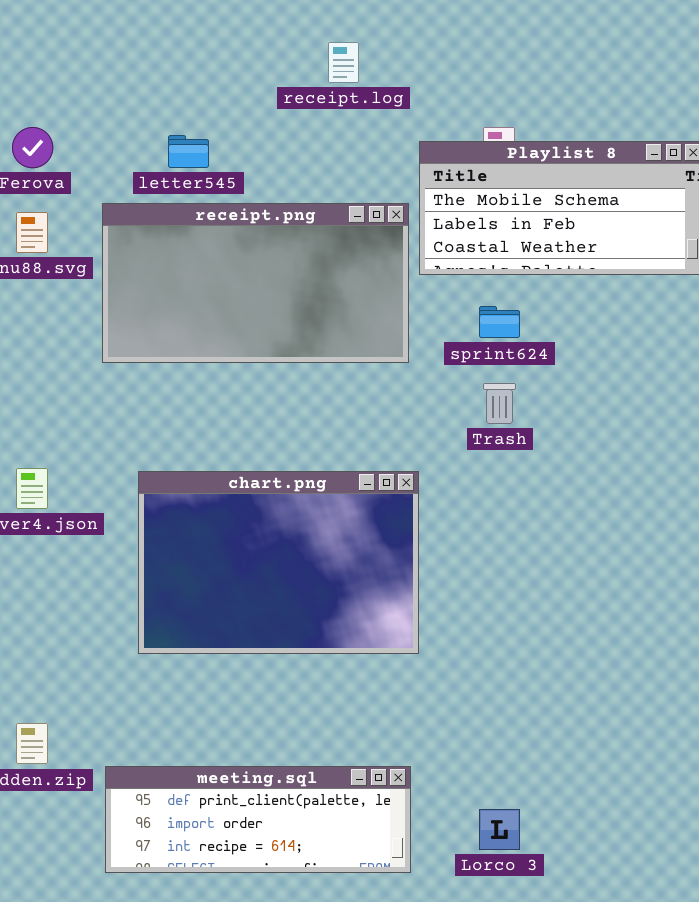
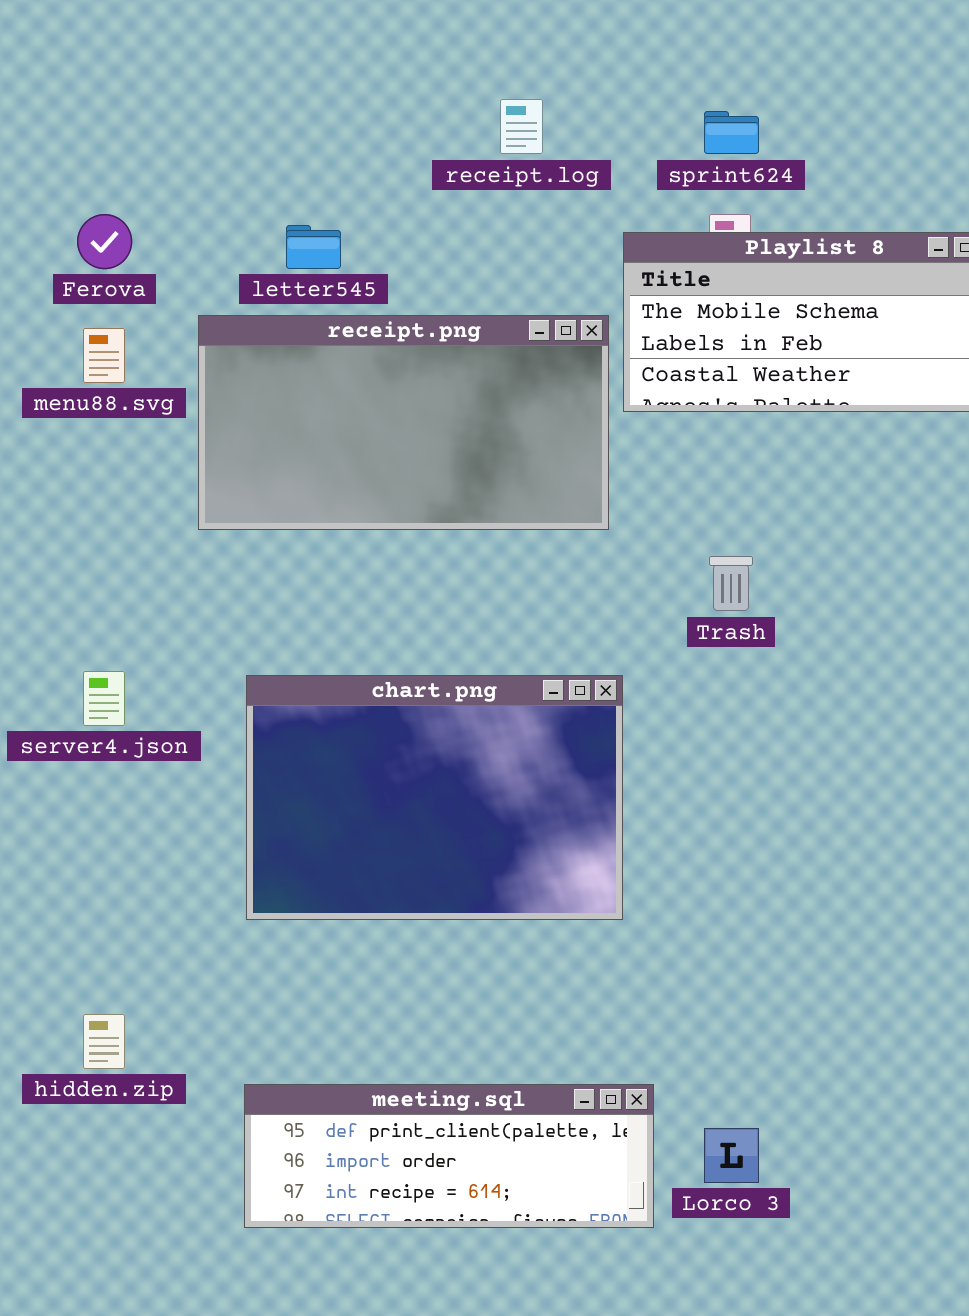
sprint624: [479,306,520,338] -> [704,111,759,154], moved
meeting.sql: [105,766,411,873] -> [244,1084,654,1228], moved

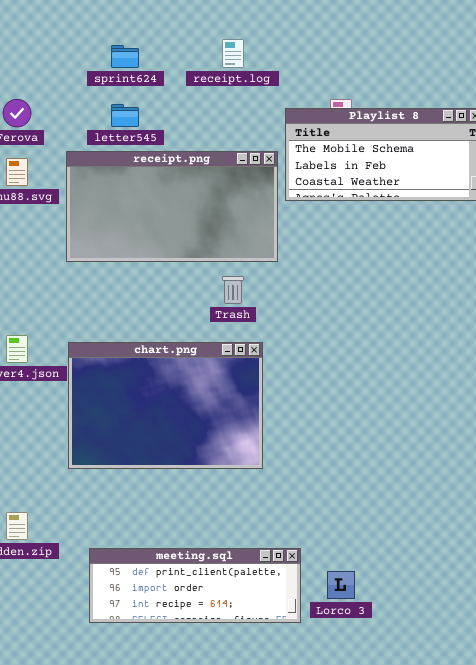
sprint624: [704,111,759,154] -> [111,45,139,68], moved
Trash: [709,556,753,611] -> [222,276,244,304], moved
chart.png: [246,675,623,920] -> [68,342,263,469], moved

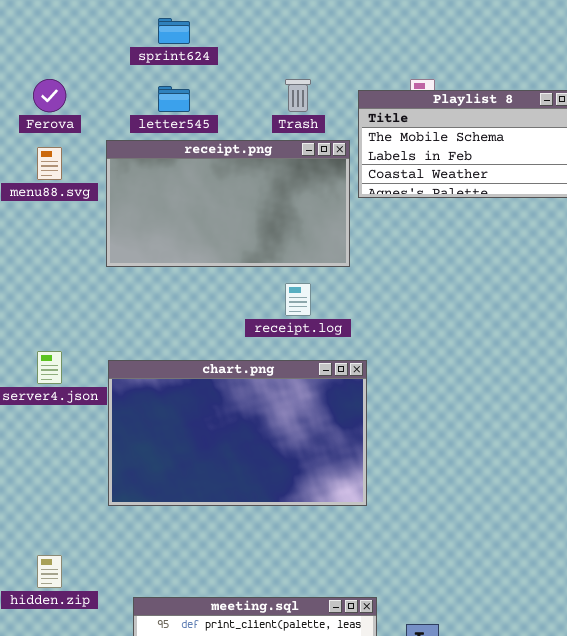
receipt.log: [222,39,244,68] -> [285,283,311,316], moved
Trash: [222,276,244,304] -> [285,79,311,112], moved
chart.png: [68,342,263,469] -> [108,360,367,506], resized

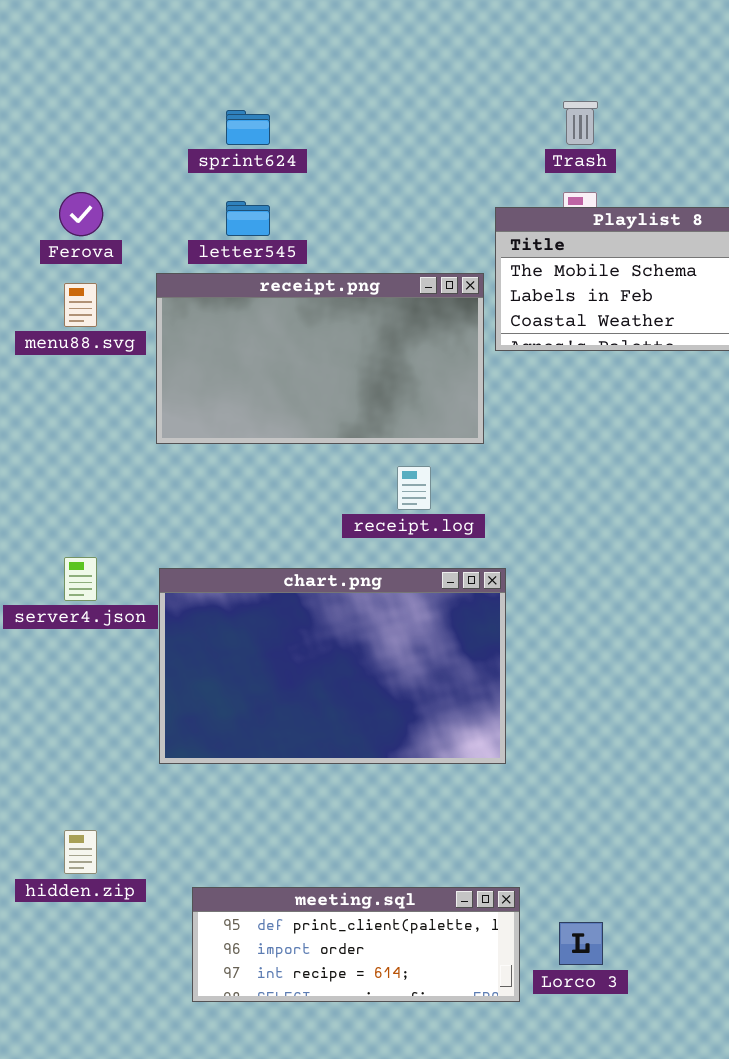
Trash: [285,79,311,112] -> [563,101,598,145], moved

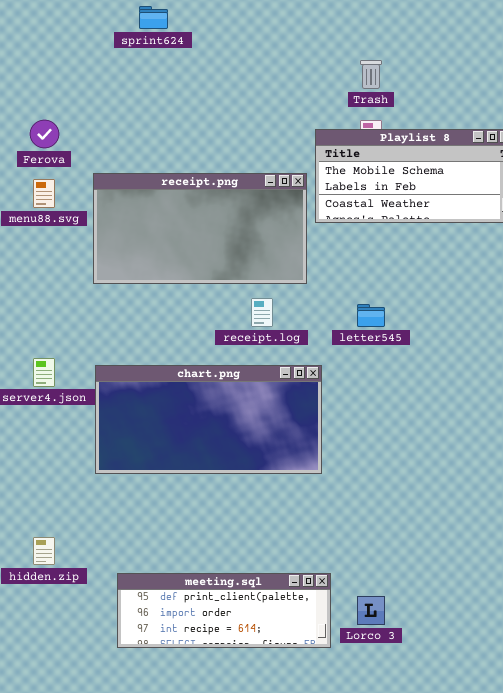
sprint624: [226,110,270,145] -> [139,6,168,29], moved
letter545: [226,201,270,236] -> [357,304,385,327], moved
chart.png: [159,568,506,764] -> [95,365,322,474], resized

